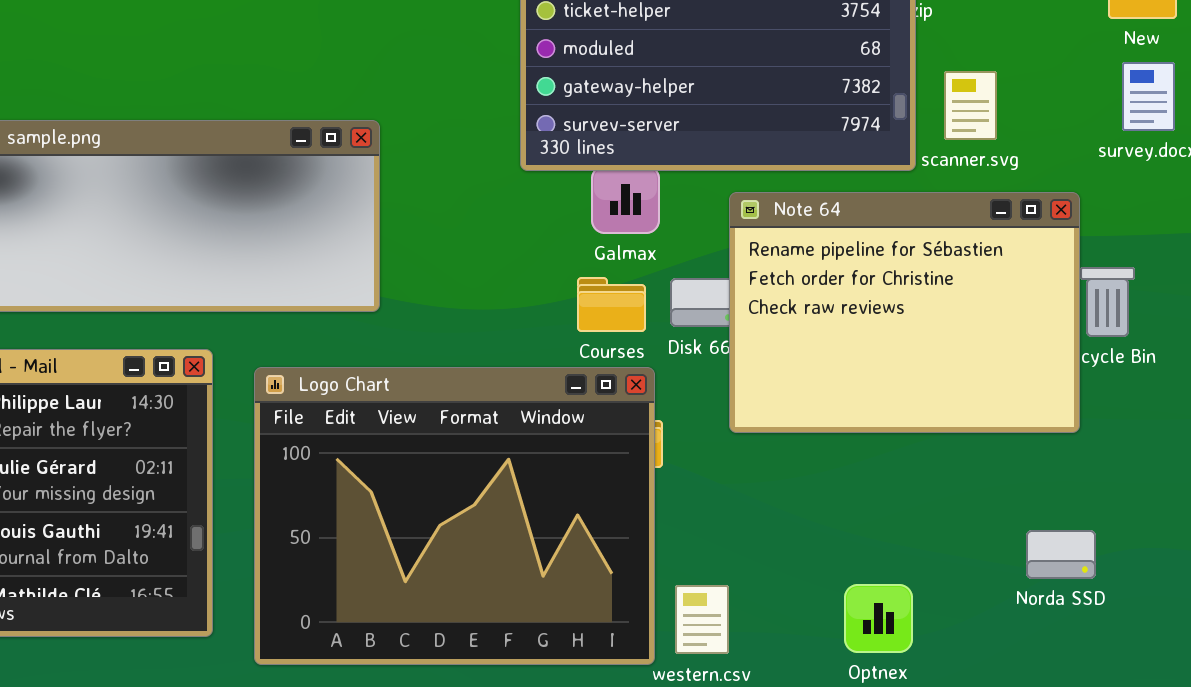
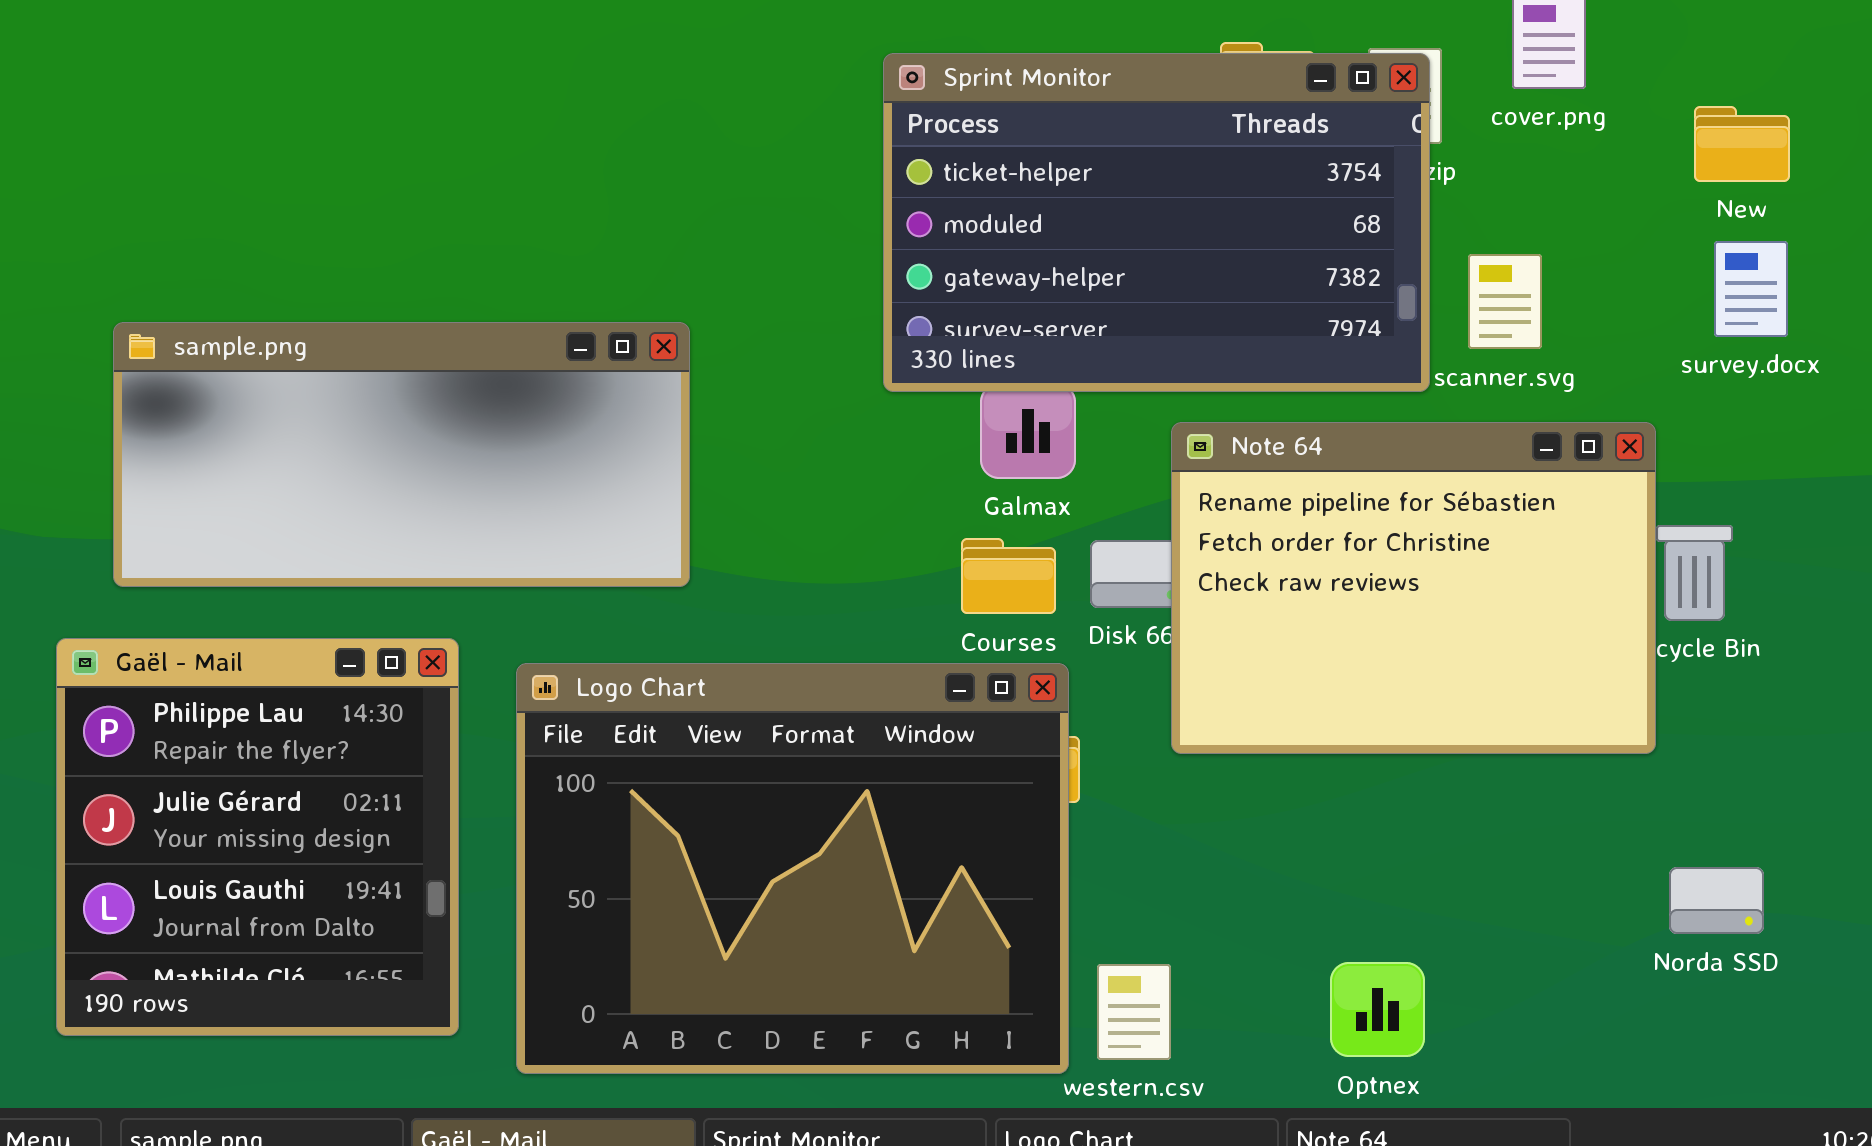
Norda SSD: [1026,530,1096,579] -> [1669,867,1764,934], moved

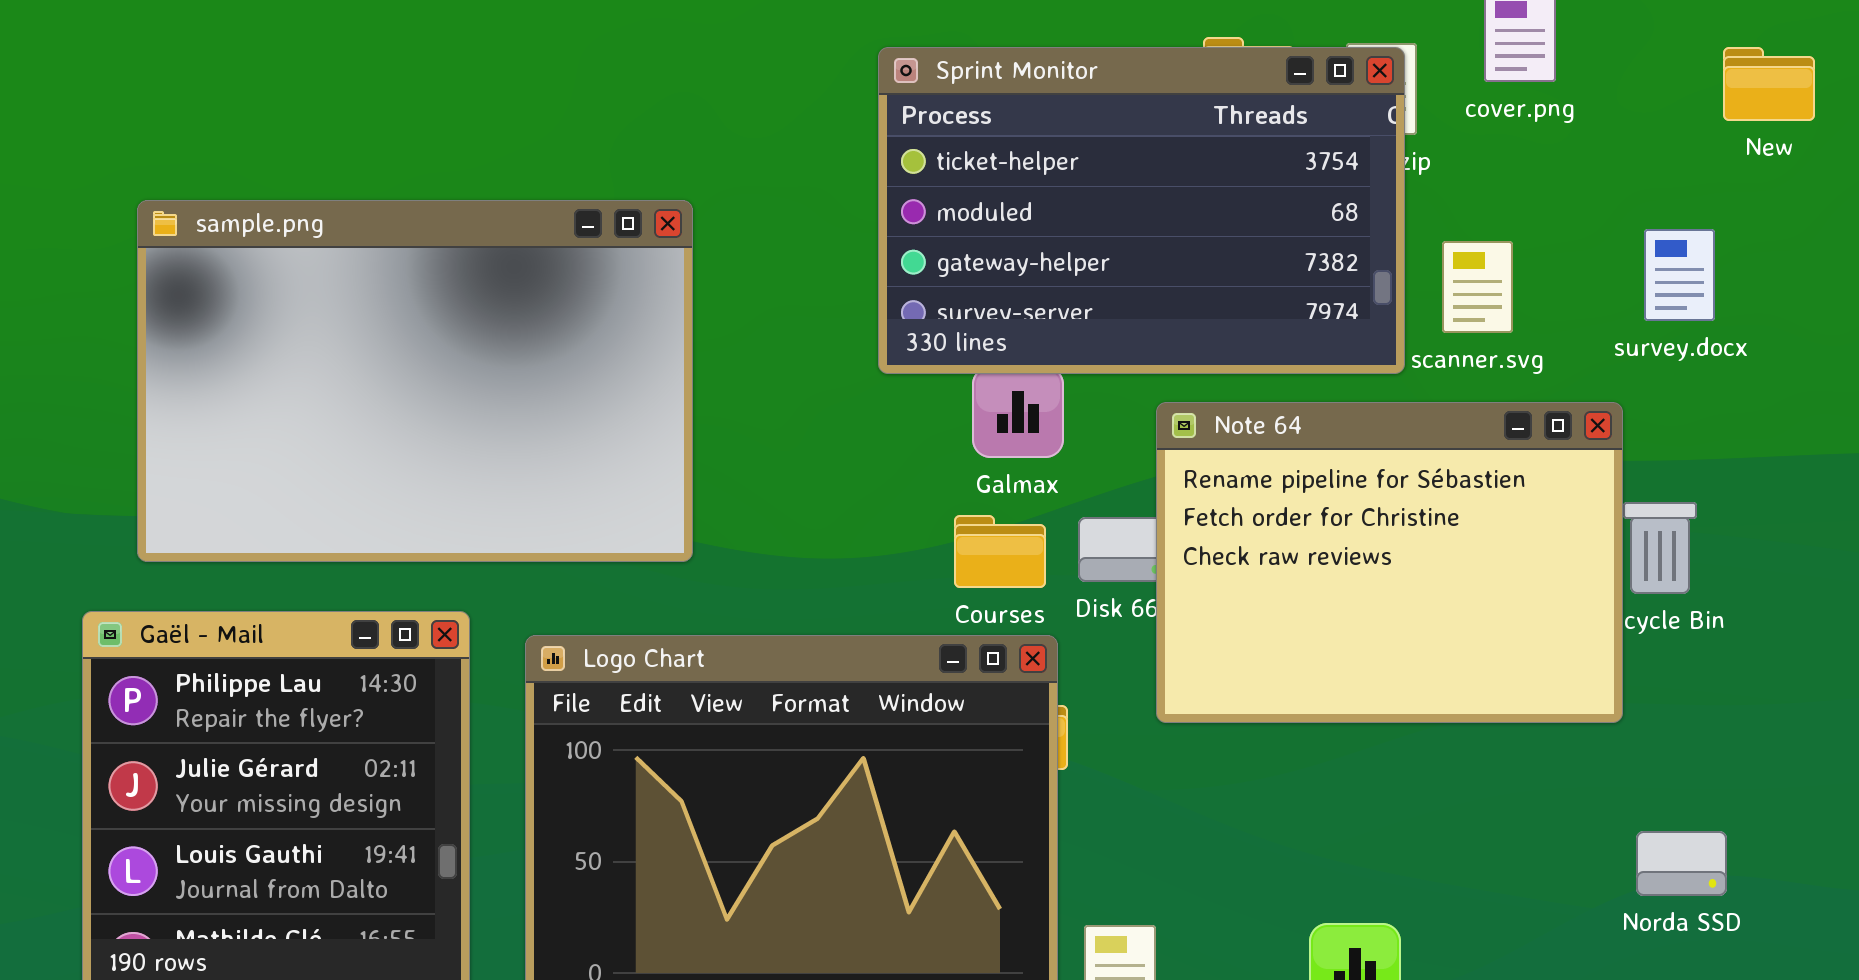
New: [1694,106,1790,182] -> [1723,47,1815,121], moved
survey.docx: [1714,241,1788,337] -> [1644,229,1715,321], moved
sample.png: [113,322,690,587] -> [137,200,693,562], resized

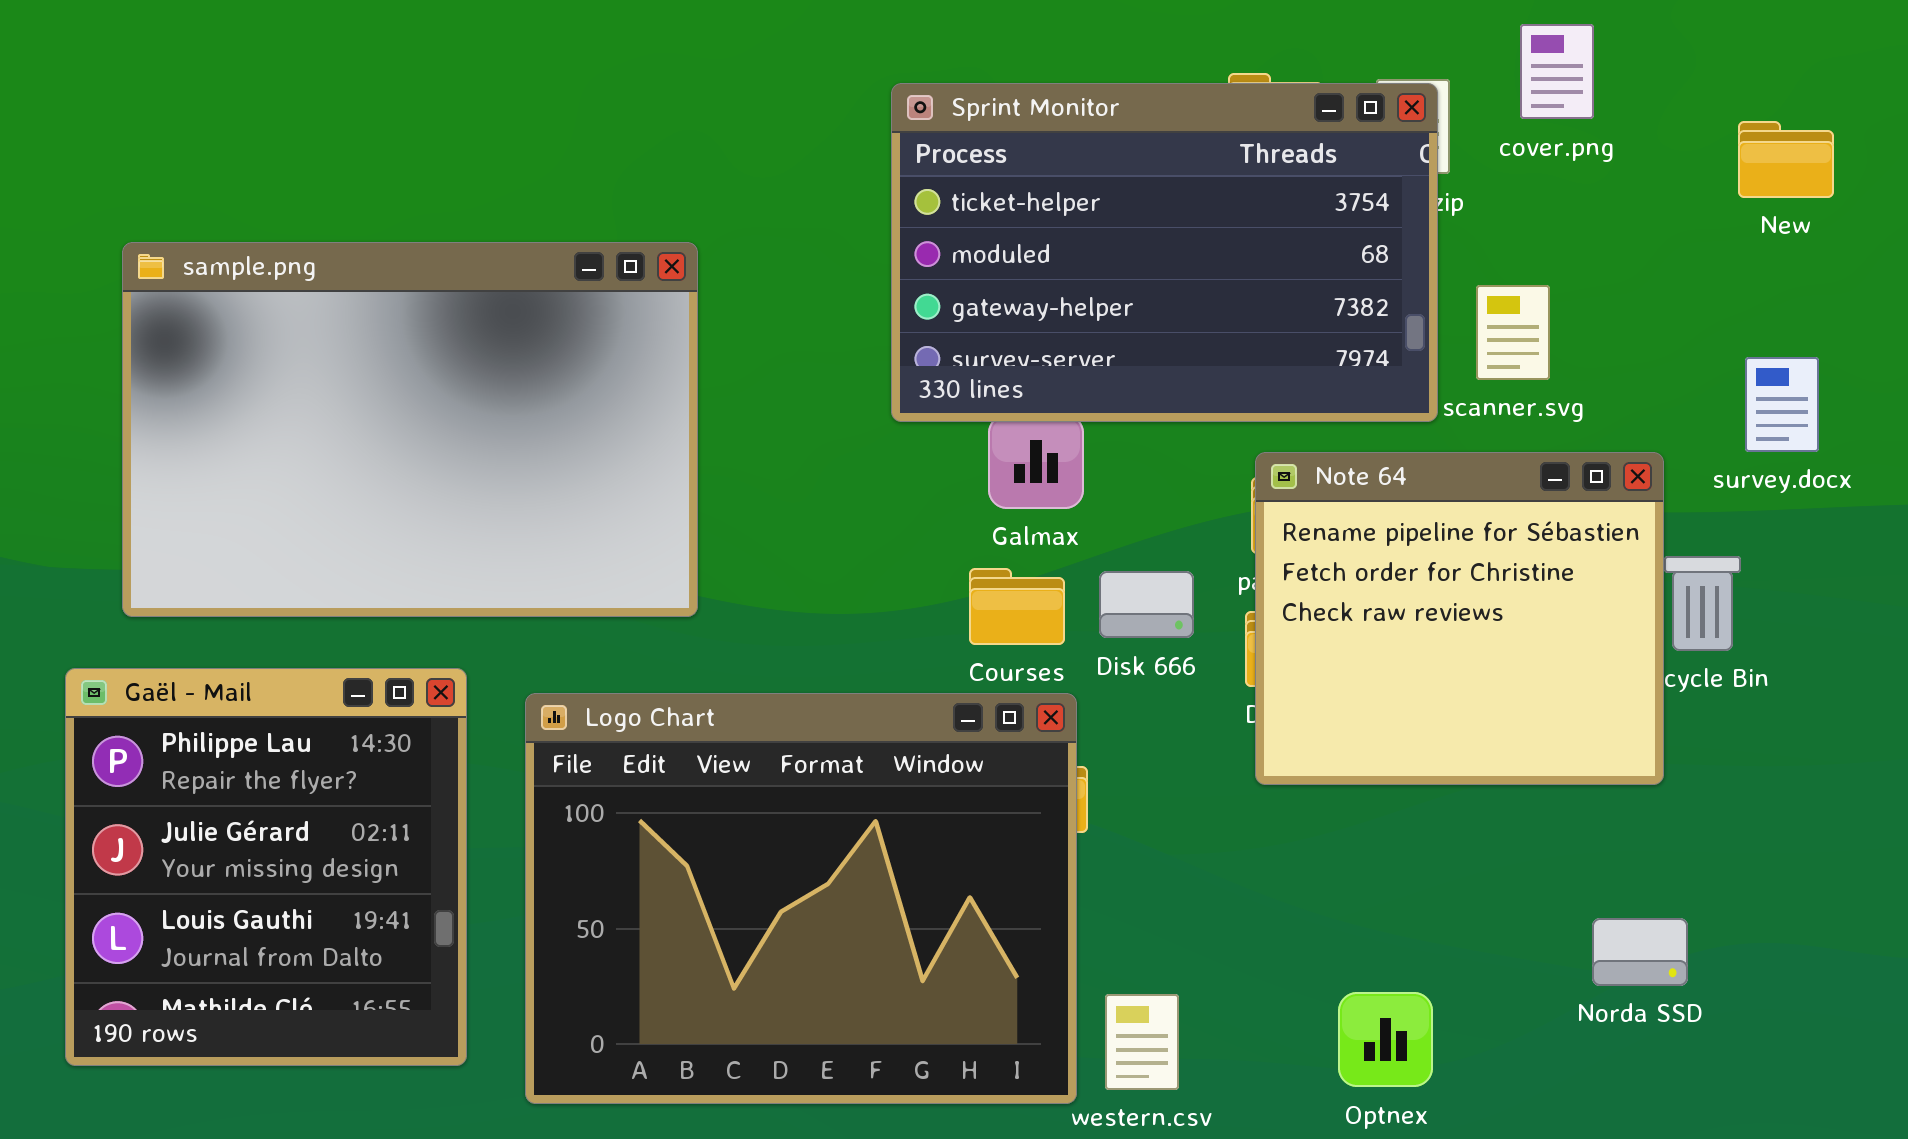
New: [1723,47,1815,121] -> [1738,121,1834,198], moved
survey.docx: [1644,229,1715,321] -> [1745,357,1819,452], moved
Note 64: [1156,402,1623,723] -> [1255,452,1664,785], resized
Norda SSD: [1636,831,1727,896] -> [1592,918,1688,986], moved

